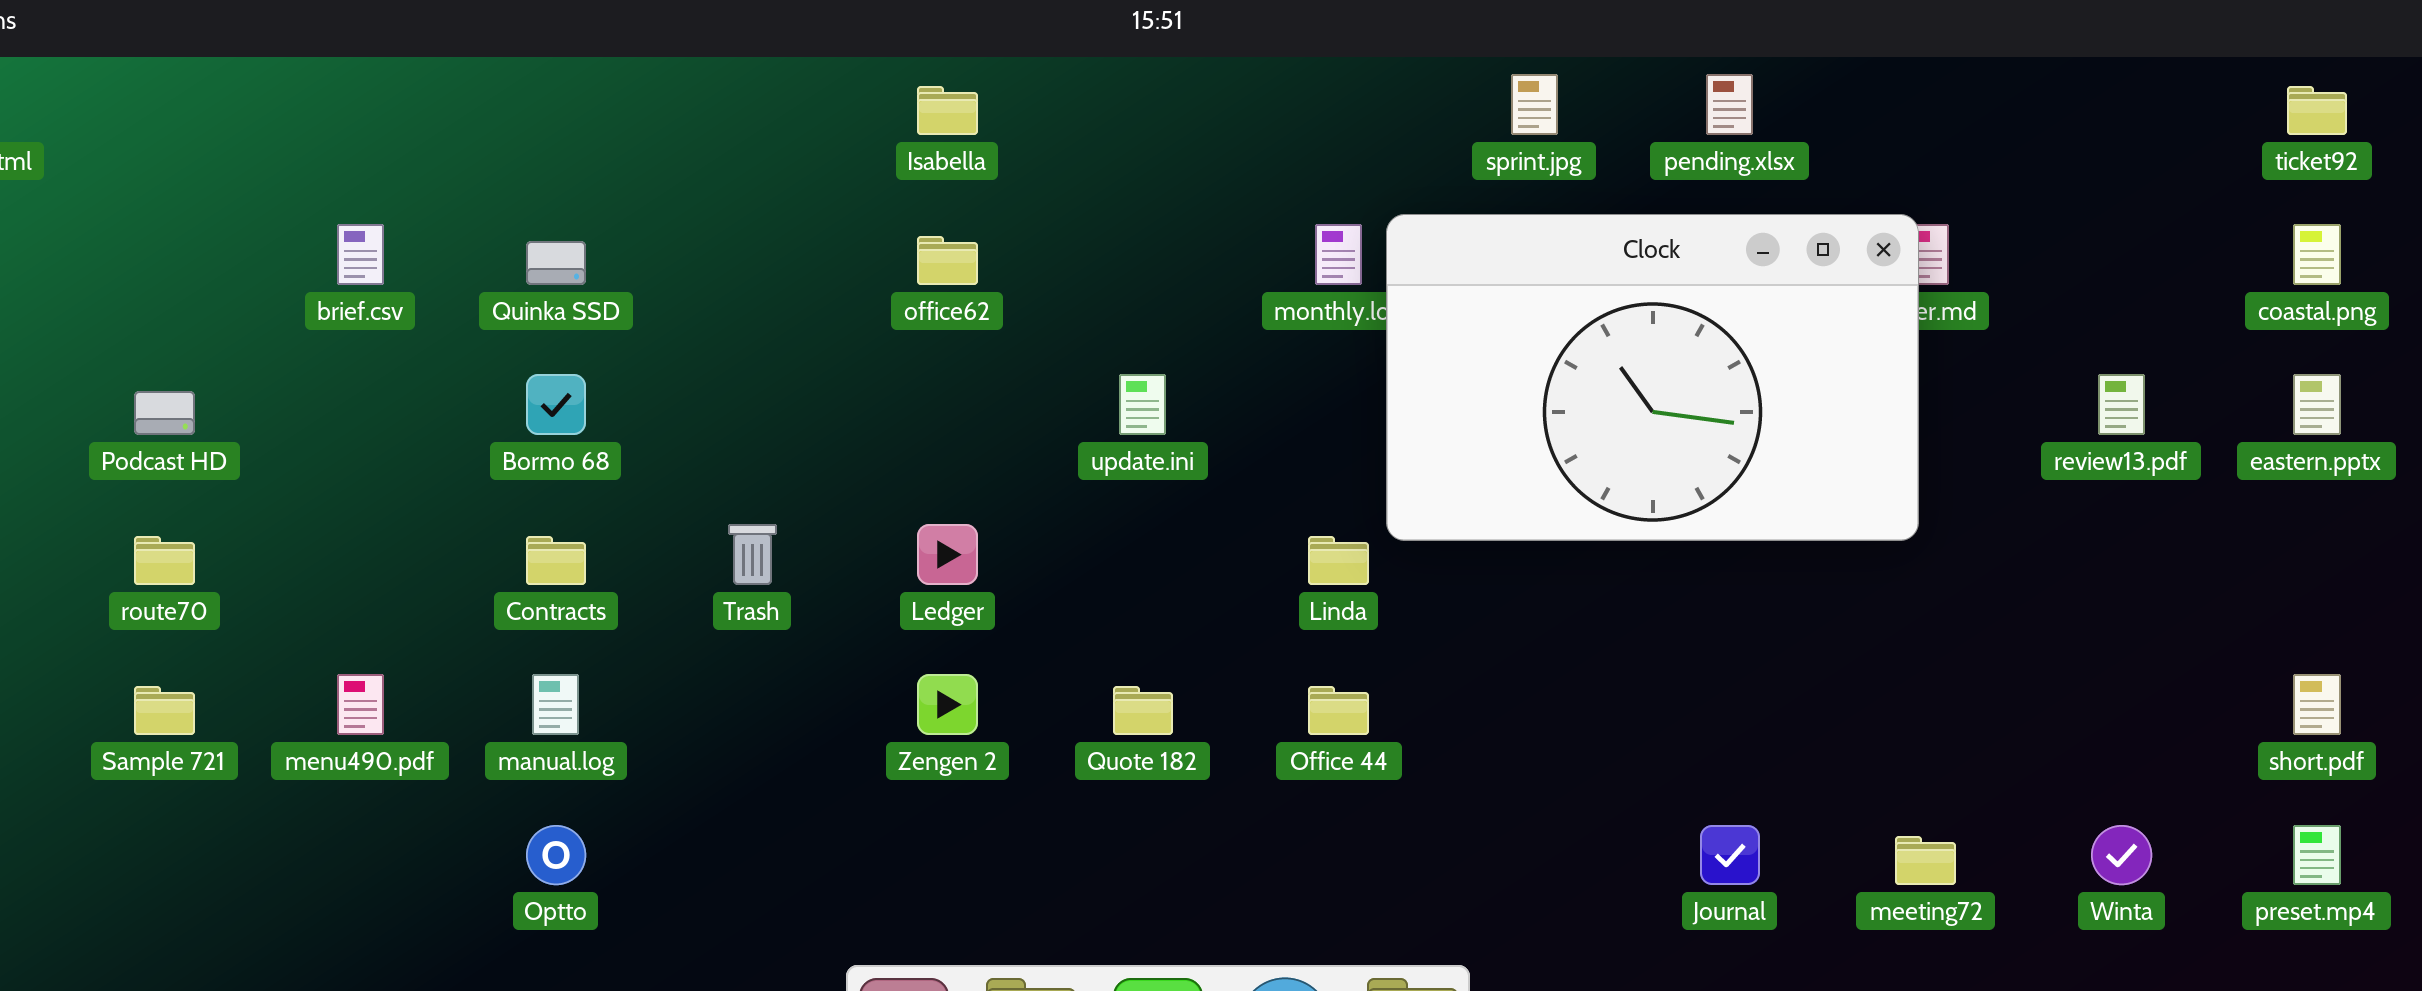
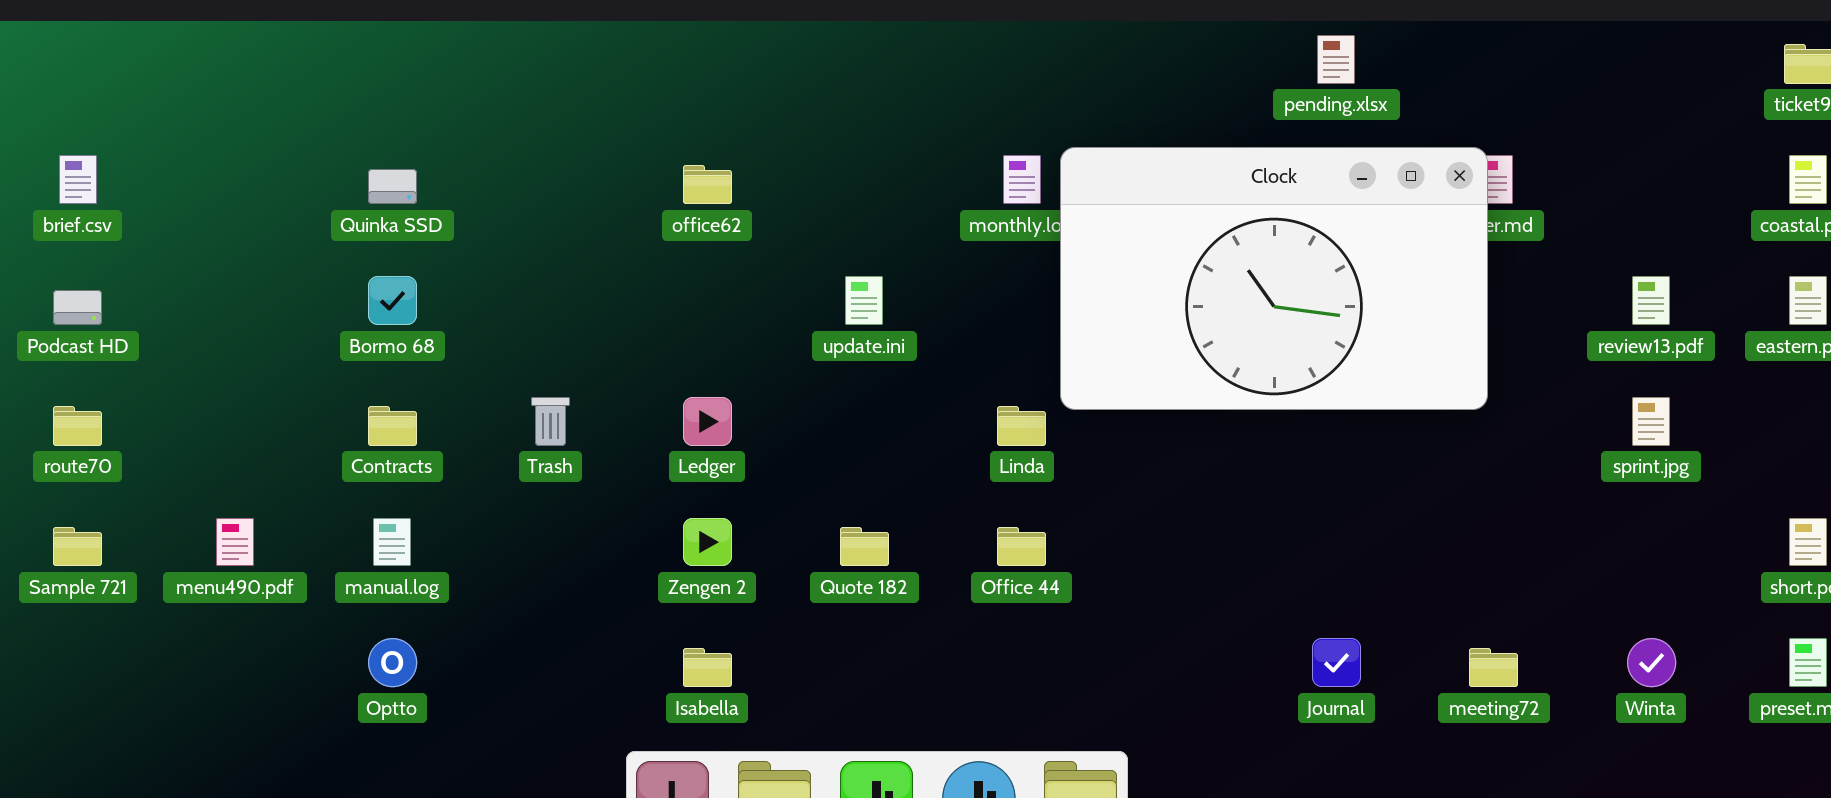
sprint.jpg: [1511,74,1558,135] -> [1632,397,1670,446], moved
Isabella: [917,86,978,135] -> [683,648,732,687], moved
brief.csv: [337,224,384,285] -> [59,155,97,204], moved

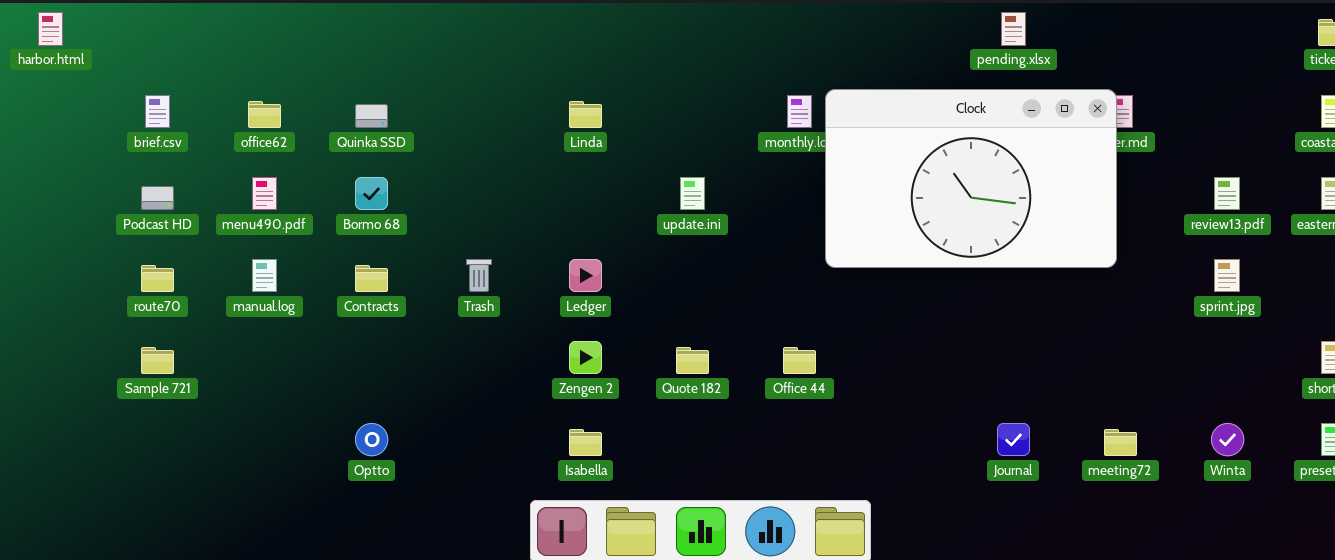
office62: [683,165,732,204] -> [248,101,281,128], moved
Linda: [997,406,1046,446] -> [569,101,602,128], moved
menu490.pdf: [216,518,254,566] -> [252,177,277,210], moved
manual.log: [373,518,411,566] -> [252,259,277,292], moved

